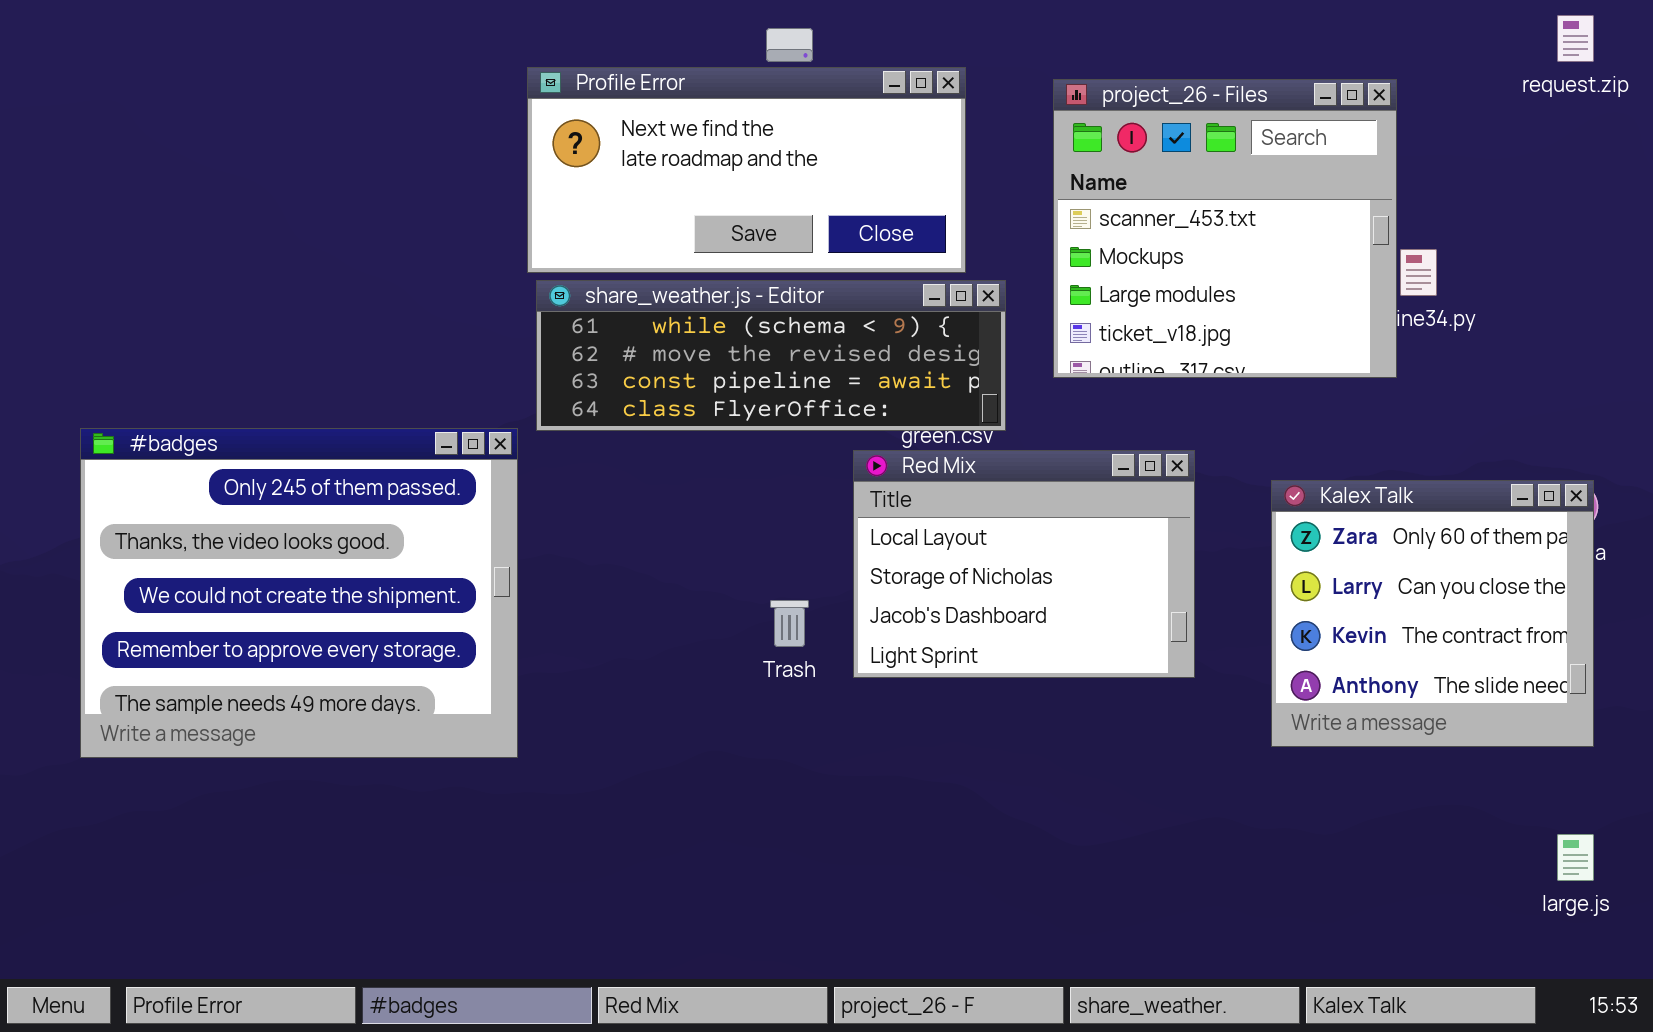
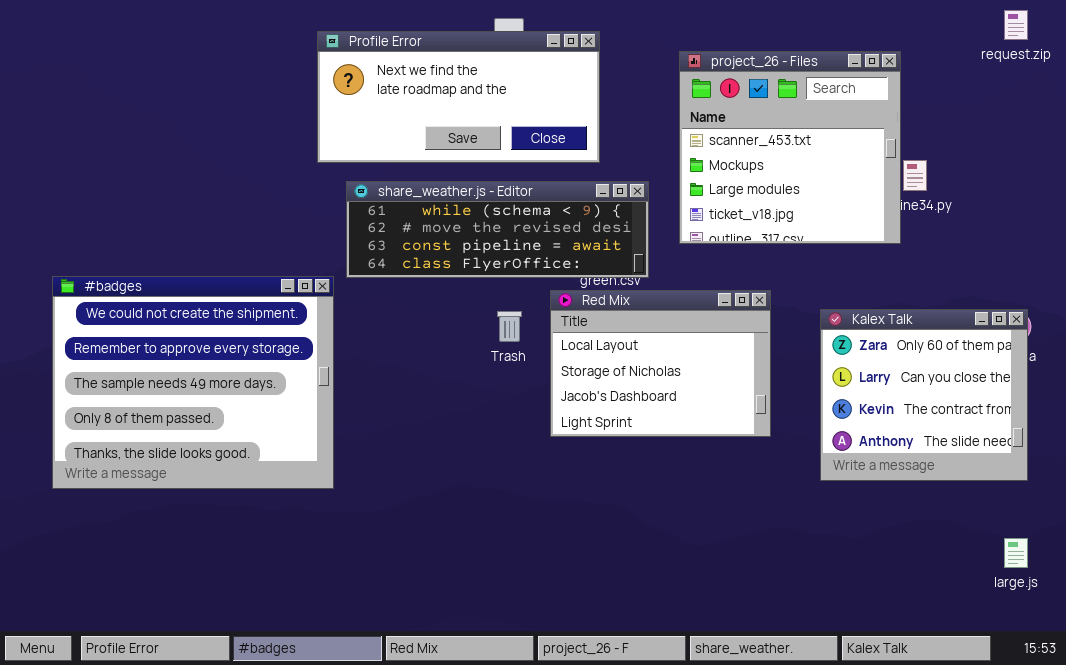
Profile Error: [527,67,966,273] -> [317,31,600,163], moved
#badges: [80,428,518,758] -> [52,276,334,489], scrolled down 2 rows
Trash: [770,600,809,647] -> [497,311,522,342], moved

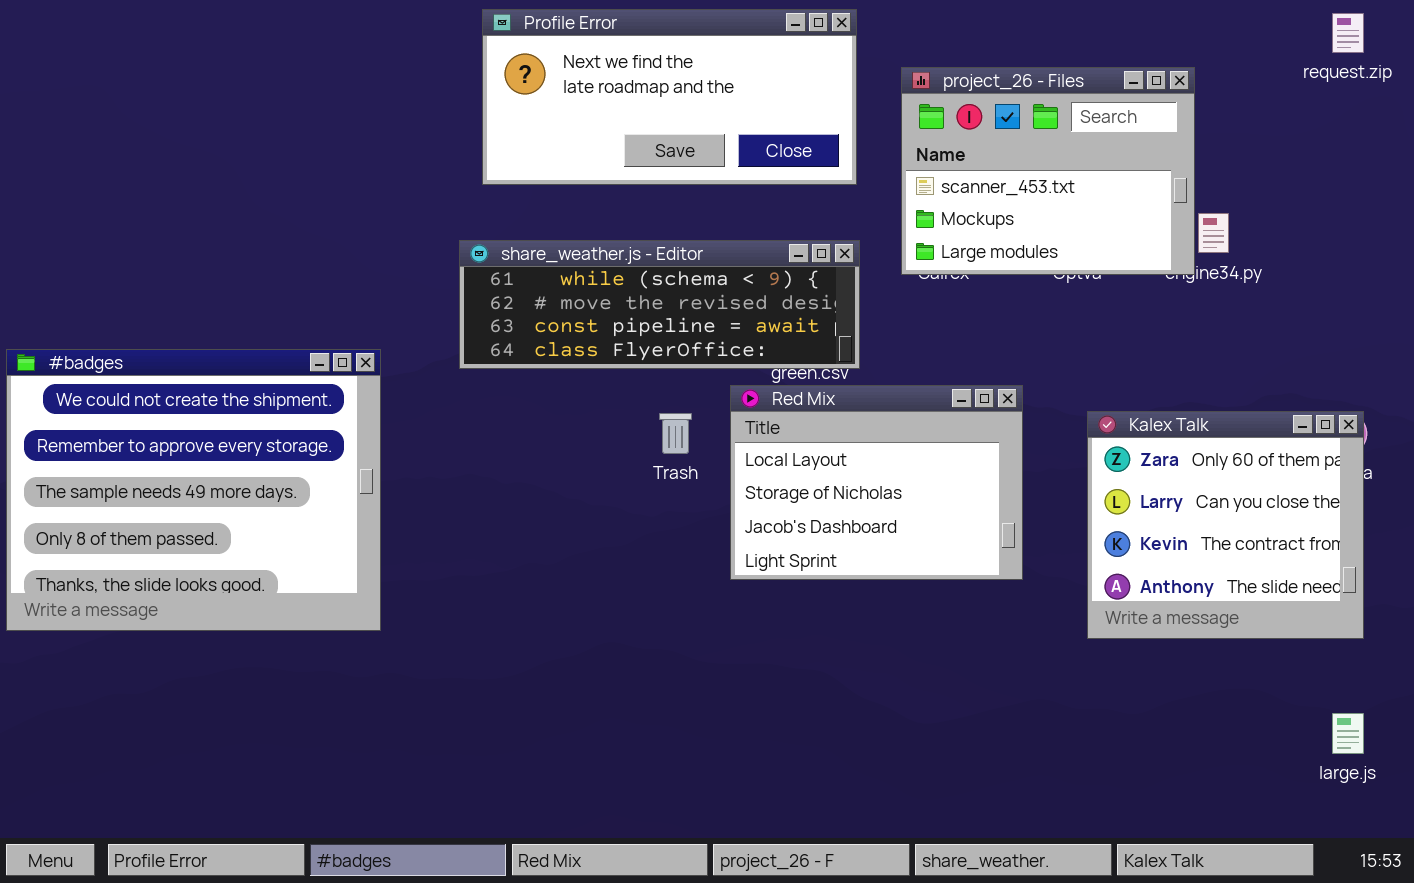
Profile Error: [317,31,600,163] -> [482,9,857,185], moved
project_26 - Files: [679,51,901,244] -> [901,67,1195,275], resized
#badges: [52,276,334,489] -> [6,349,381,631], moved

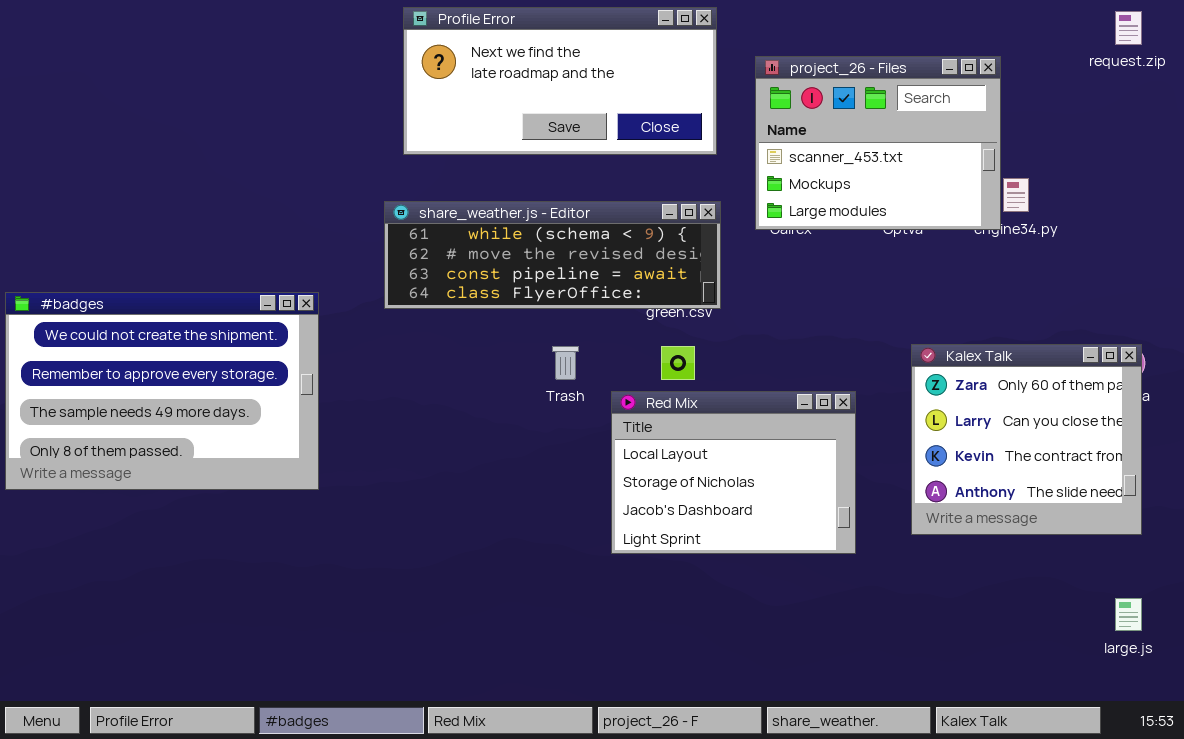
#badges: [6,349,381,631] -> [5,292,319,490], resized
Red Mix: [730,385,1023,580] -> [611,391,856,554], moved

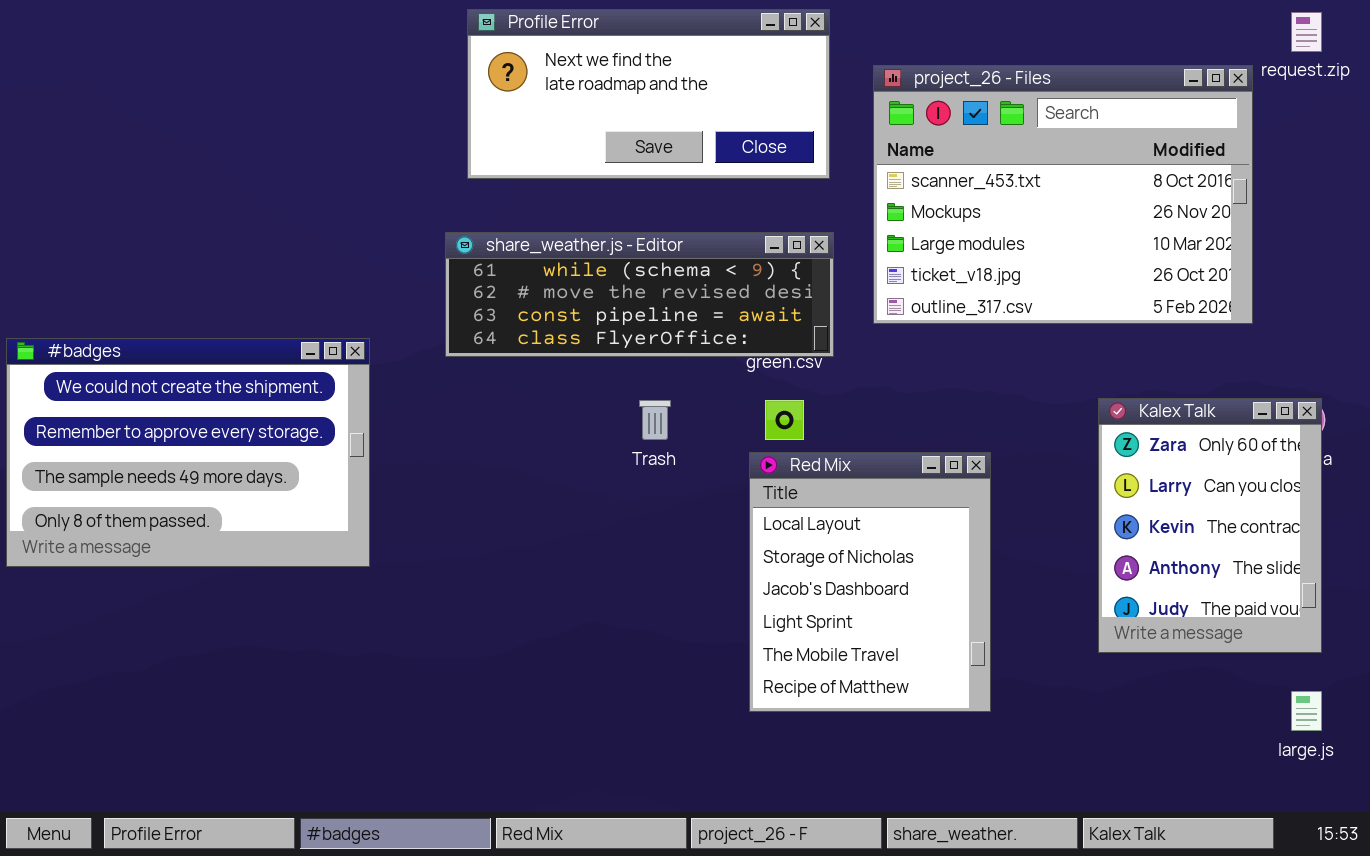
project_26 - Files: [755,56,1001,230] -> [873,65,1253,324], resized
Kalex Talk: [911,344,1142,535] -> [1098,398,1322,653], resized
Red Mix: [611,391,856,554] -> [749,452,991,712], resized

